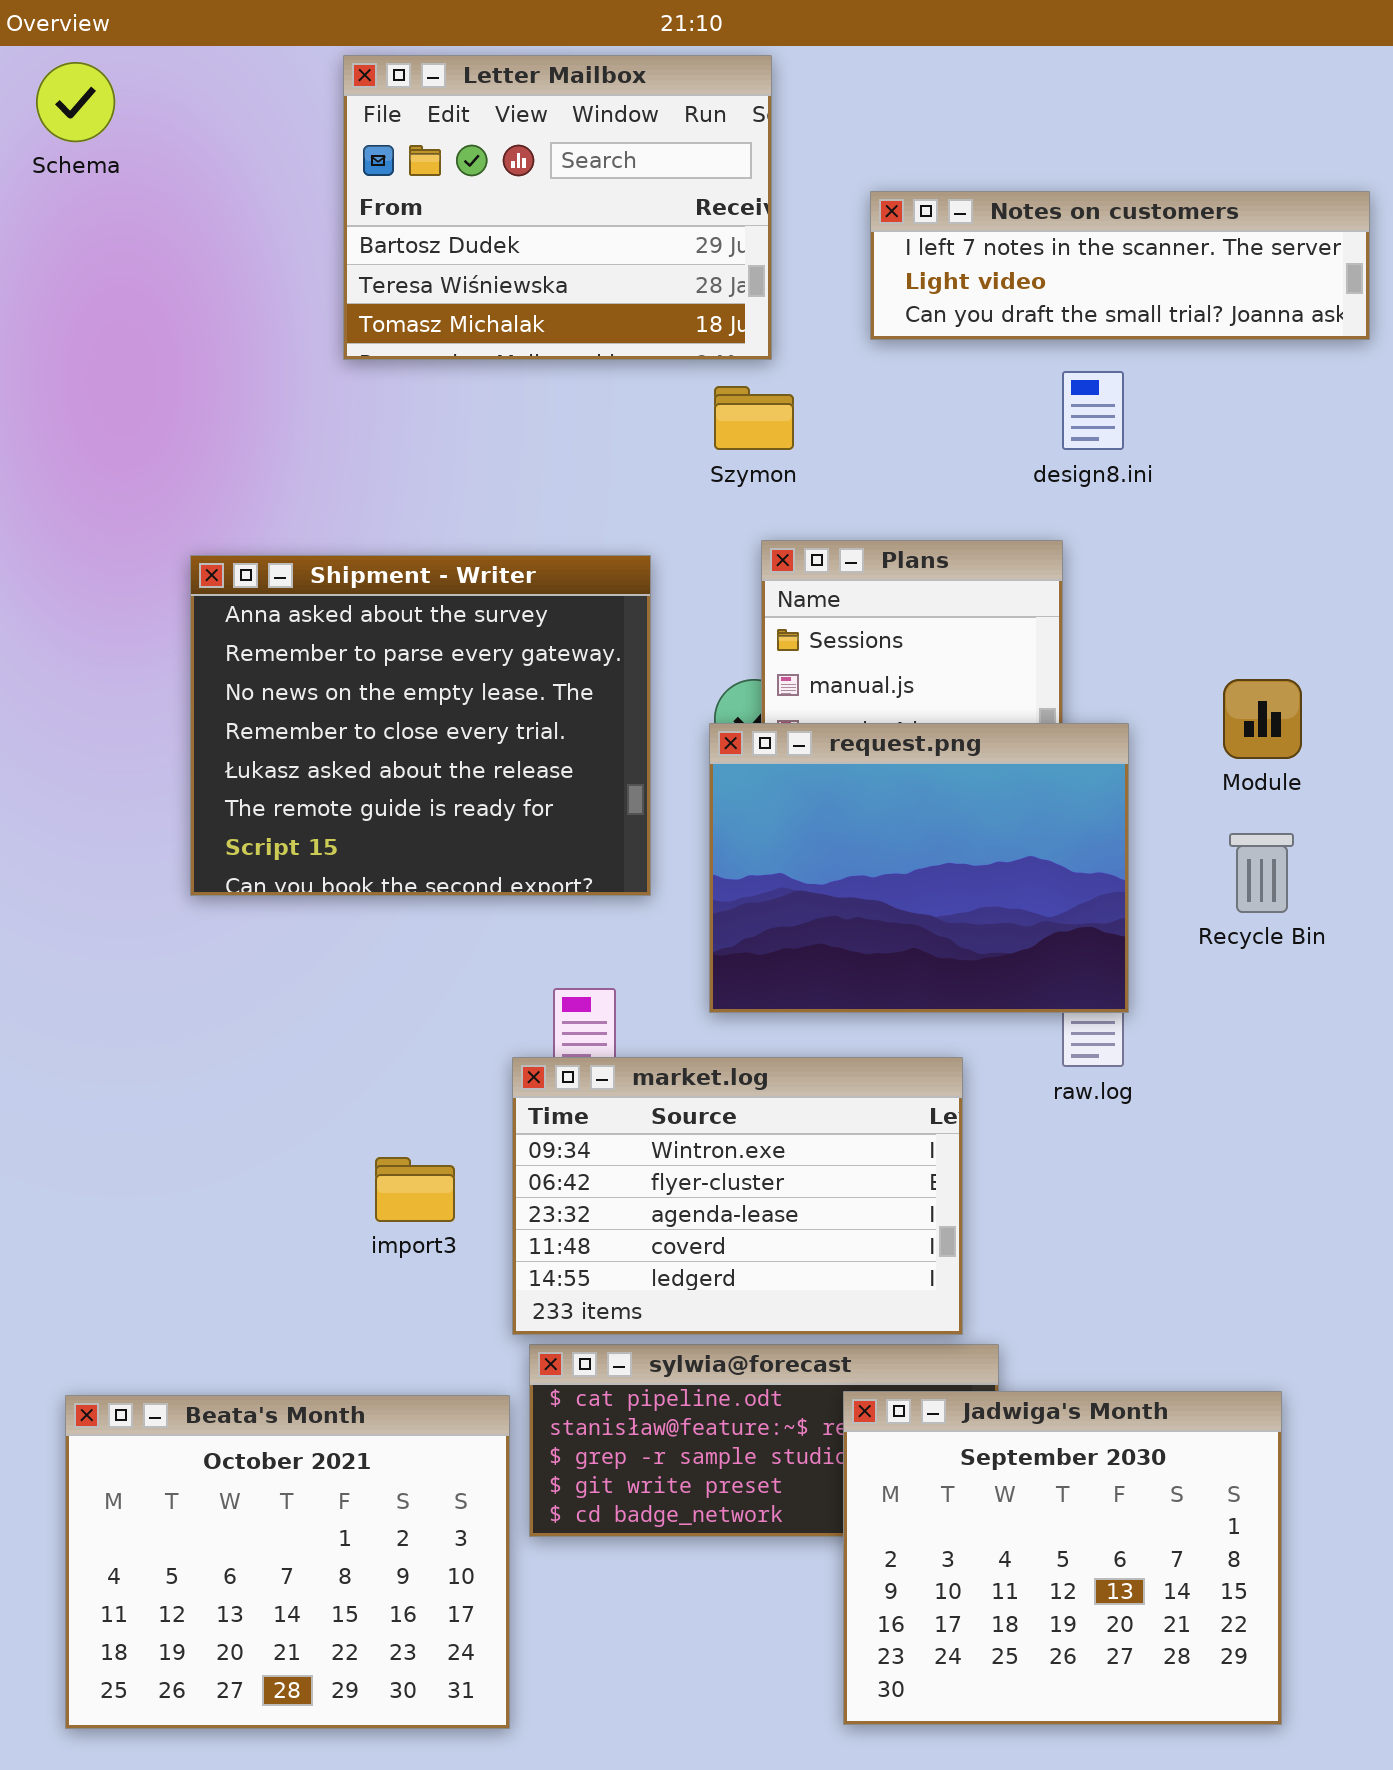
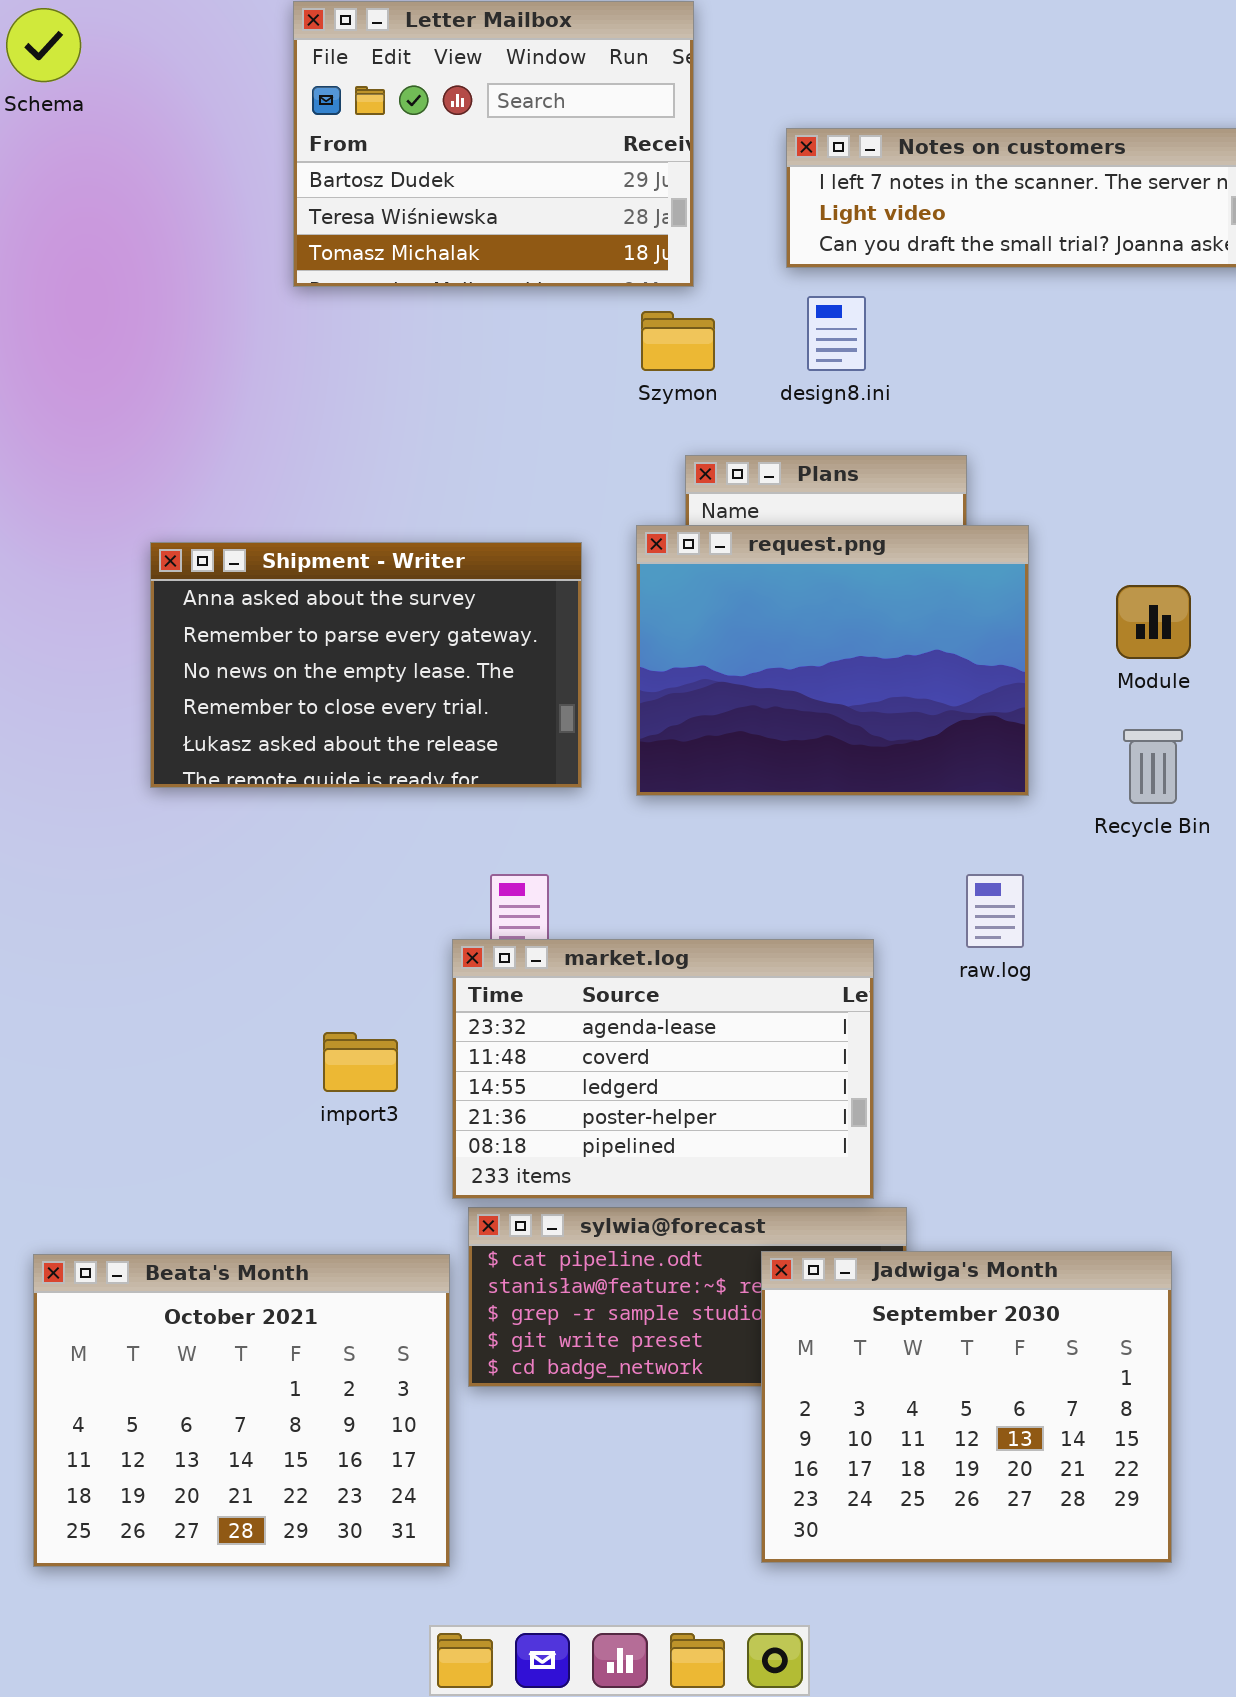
design8.ini: [1062,371,1124,450] -> [807,296,866,371], moved
Shipment - Writer: [190,555,651,896] -> [150,542,582,788], resized
request.png: [709,723,1129,1013] -> [636,525,1029,796], moved
market.log: [512,1057,963,1335] -> [452,939,874,1199], scrolled down 2 rows

